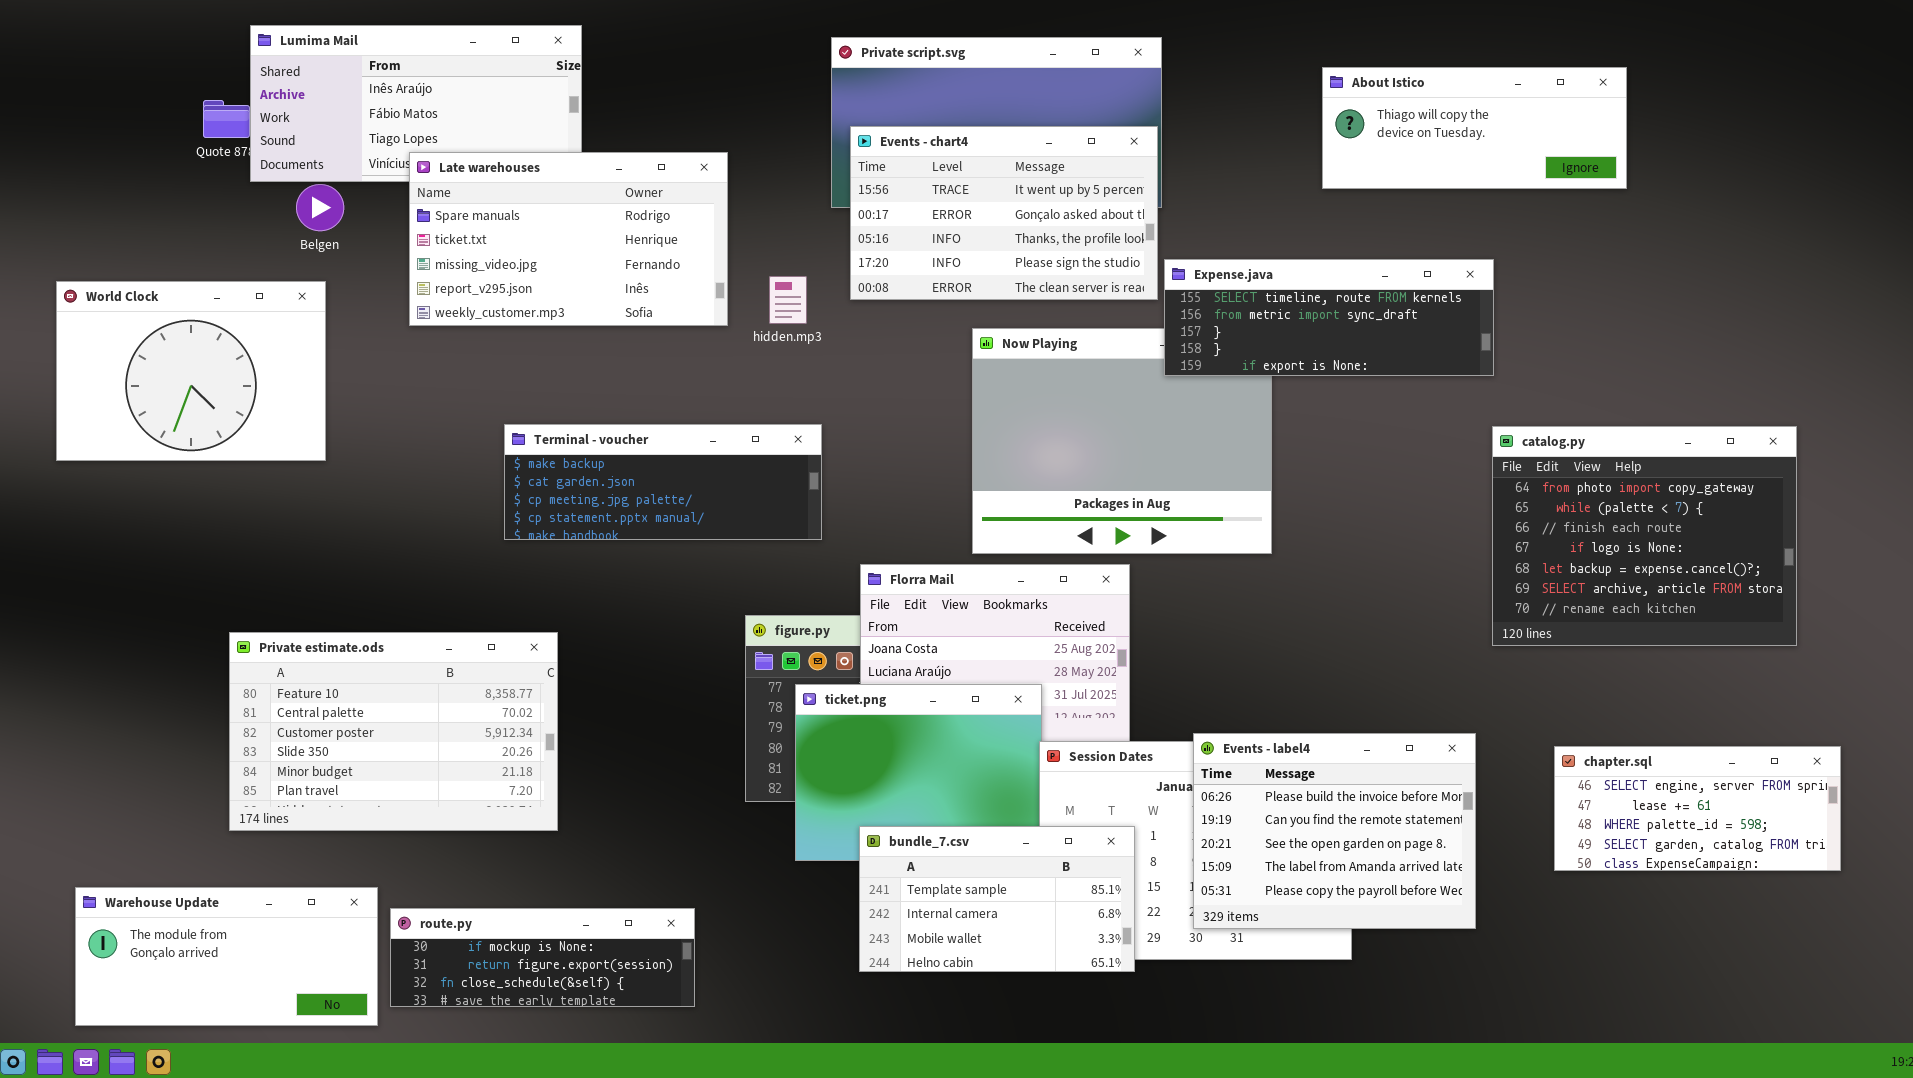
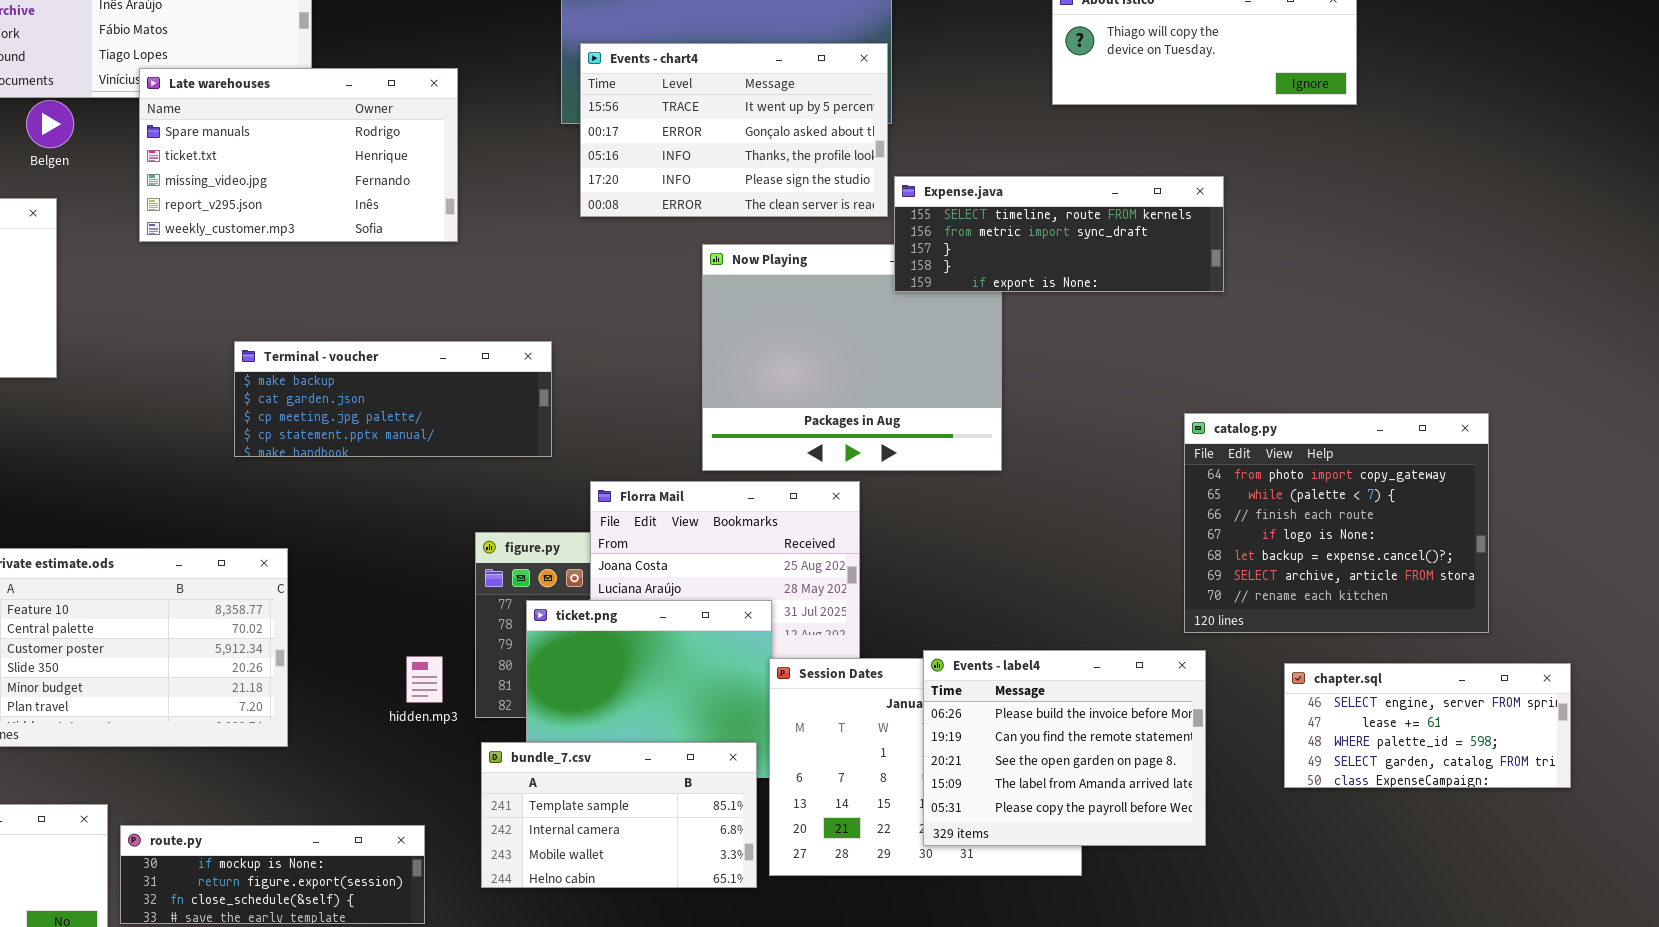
hidden.mp3: [769,276,807,324] -> [406,656,443,703], moved
catalog.py: [1492,426,1797,646] -> [1184,413,1489,633], moved
bundle_7.csv: [859,826,1135,972] -> [481,742,757,888], moved

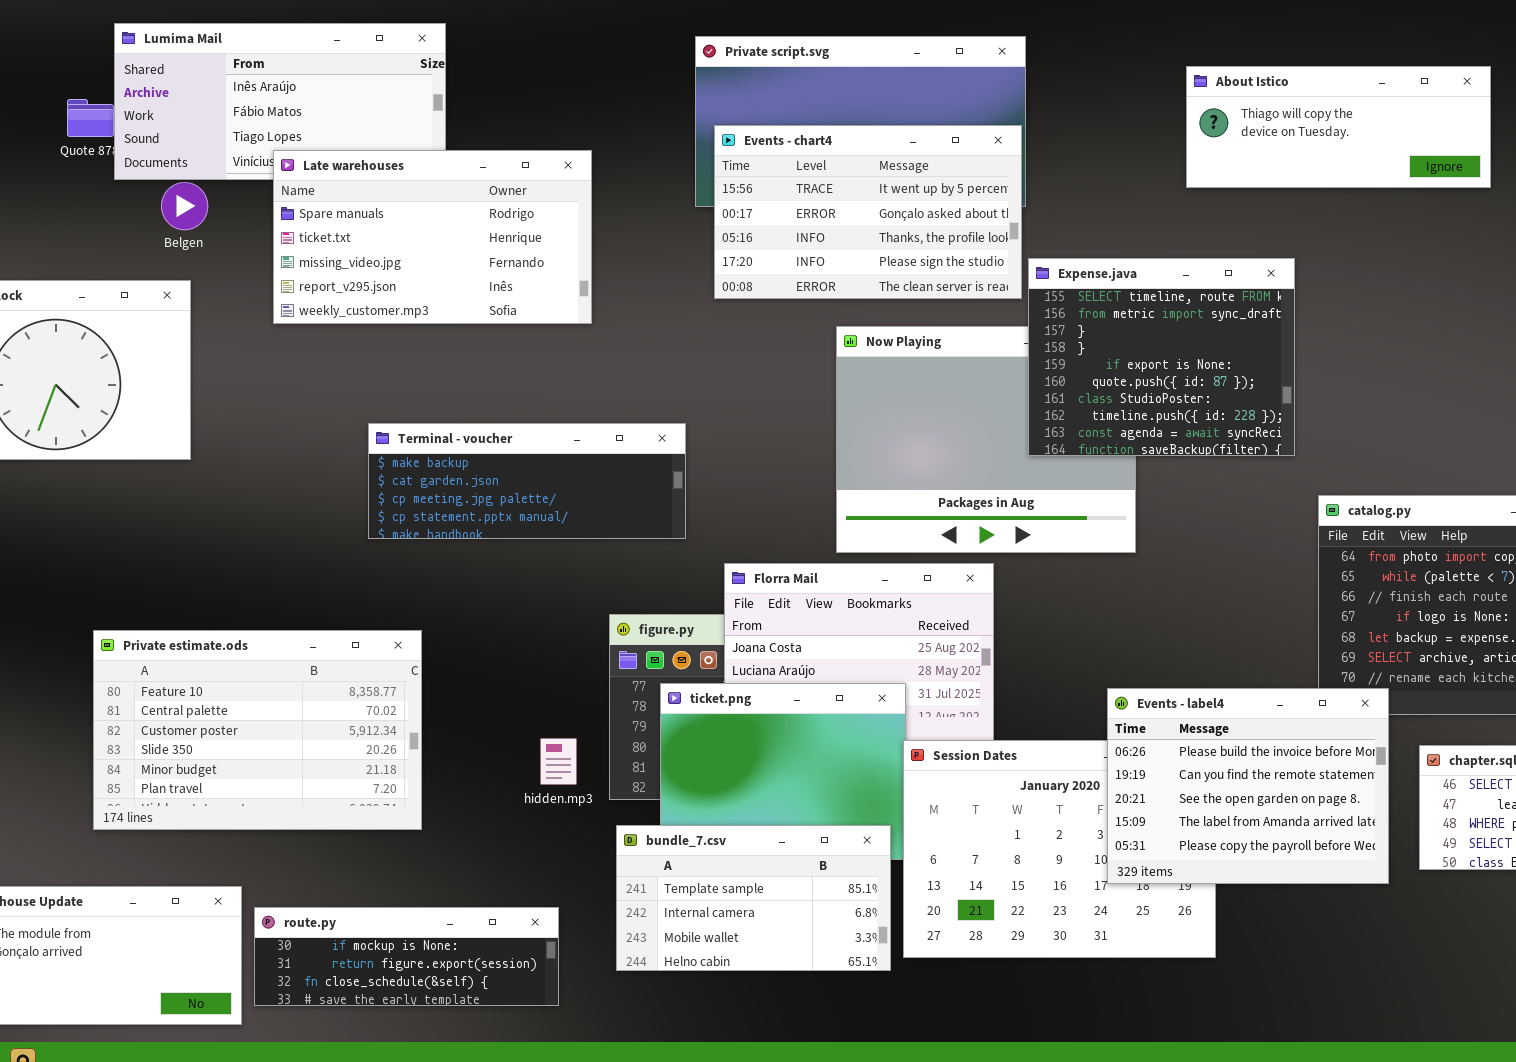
Expense.java: [894,176,1224,292] -> [1028,258,1295,456], resized
Events - label4: [923,650,1206,846] -> [1107,688,1389,884], moved

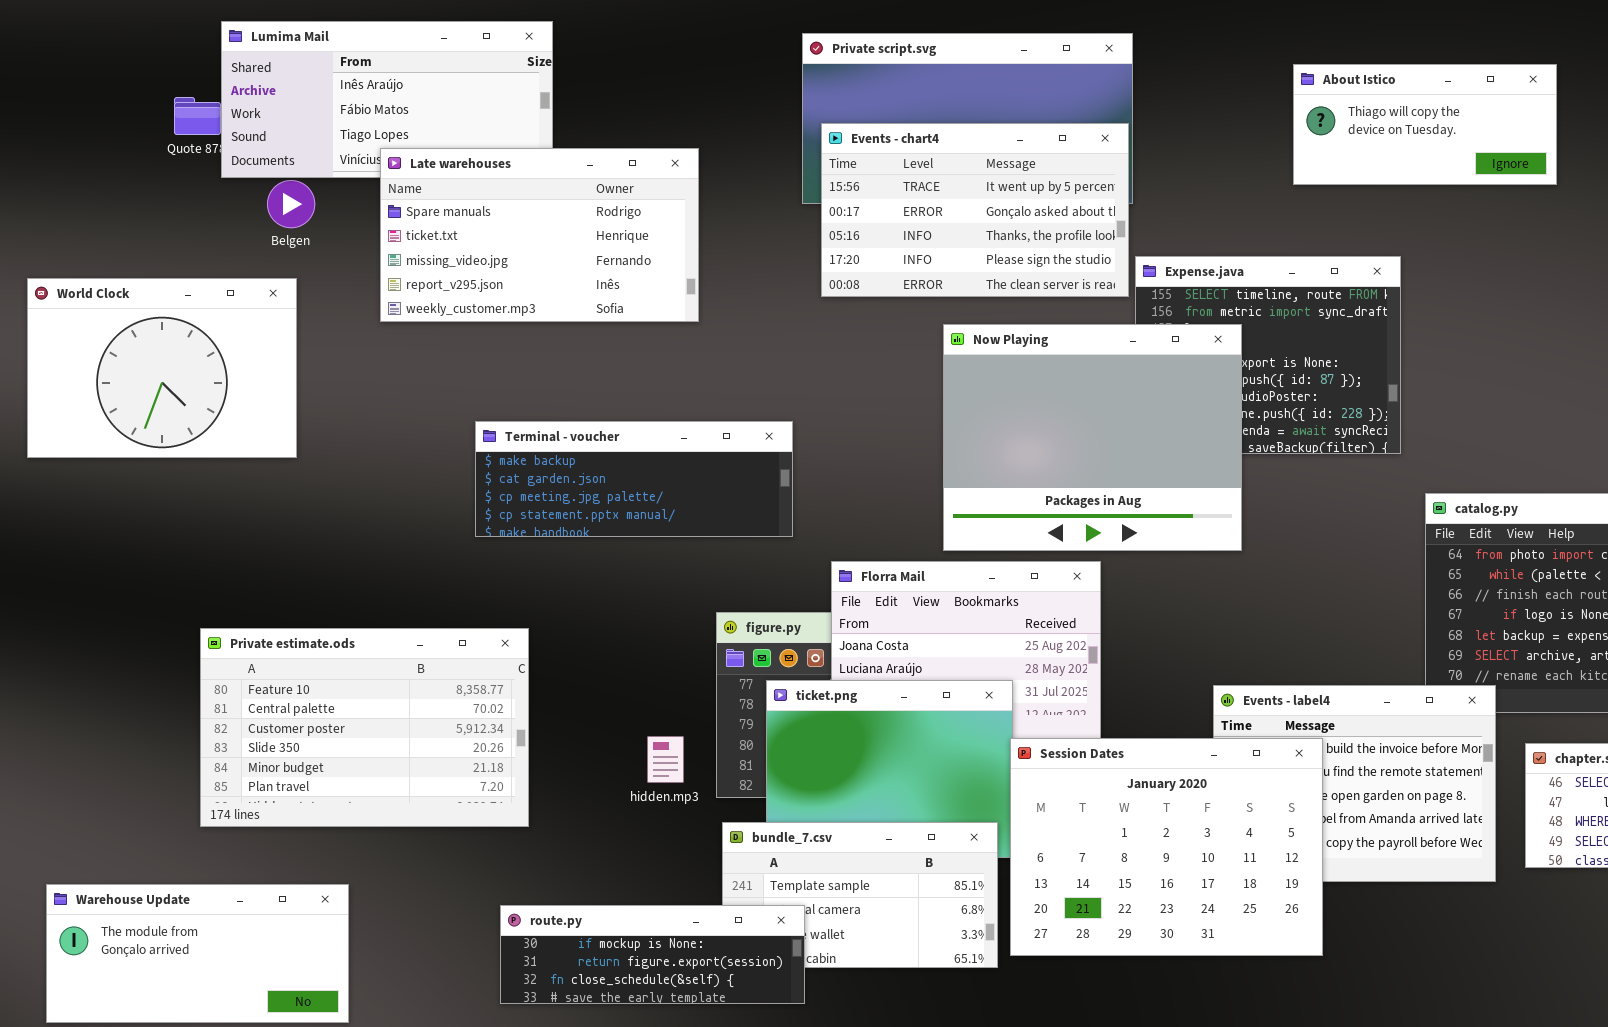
About Istico: [1186,66,1491,188] -> [1293,64,1557,185], resized
Now Playing: [836,326,1136,553] -> [943,324,1242,551], raised
Session Dates: [903,740,1216,958] -> [1010,738,1323,956], raised
route.py: [254,907,559,1006] -> [500,905,805,1004], moved

